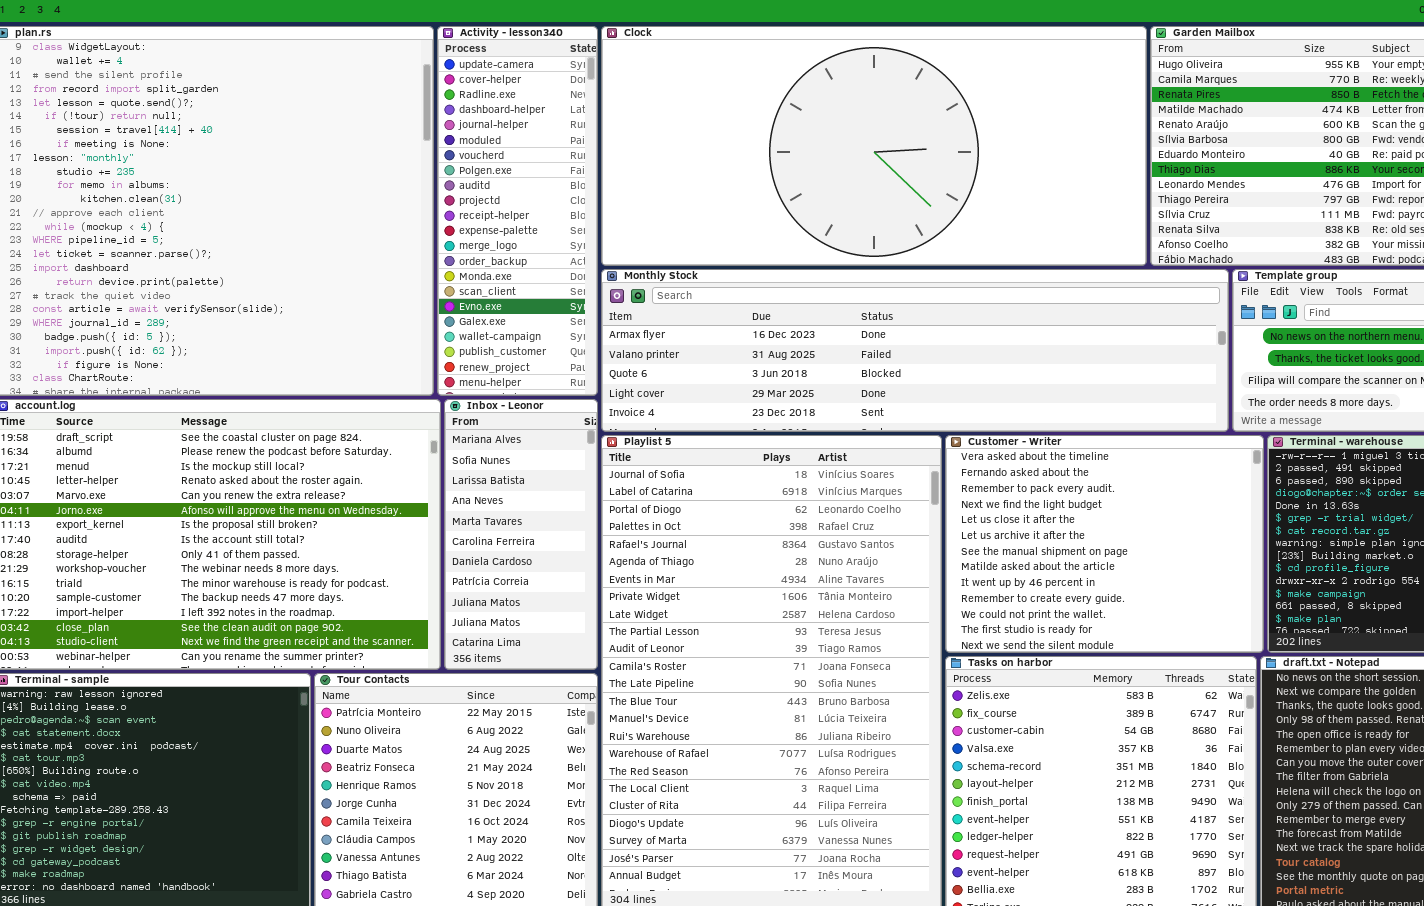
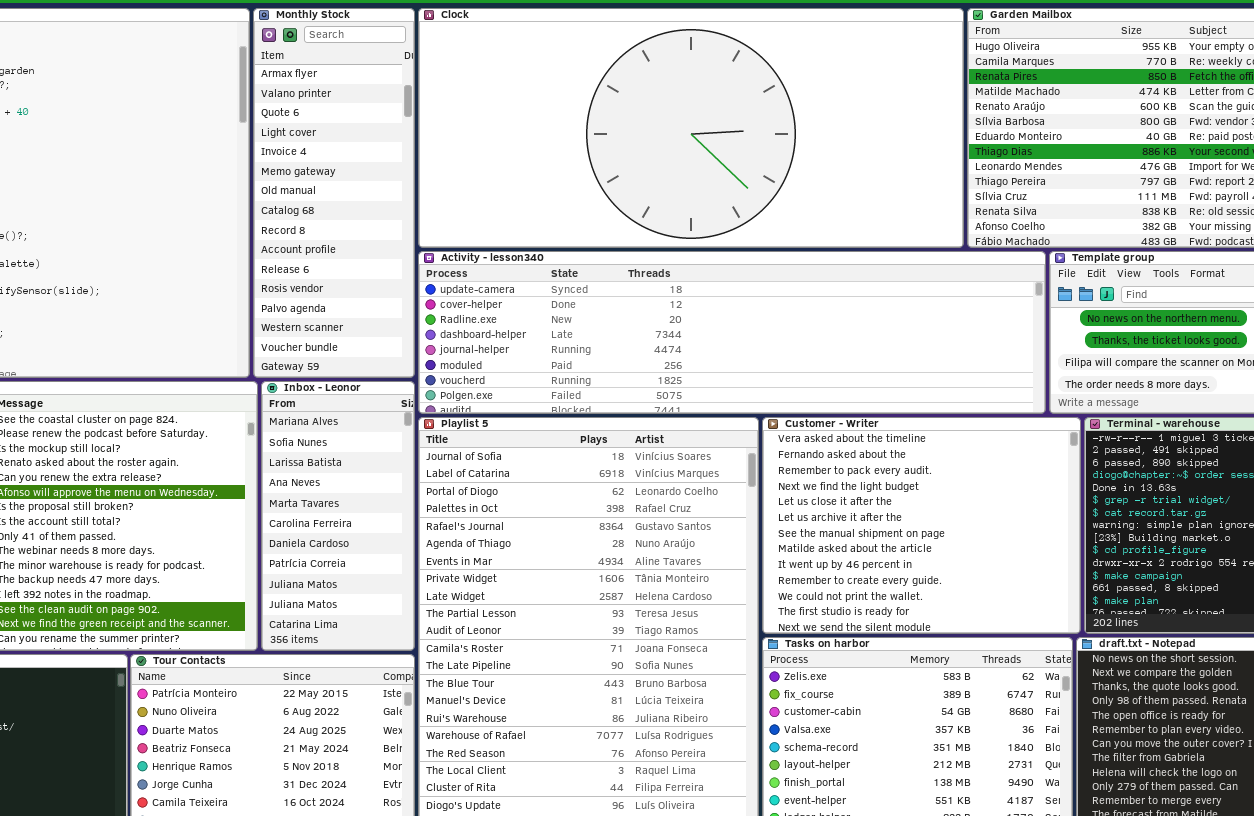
Activity - lesson340: [437,26,598,396] -> [418,251,1046,414], moved, resized
Monthly Stock: [601,269,1229,432] -> [253,8,415,378], moved, resized

